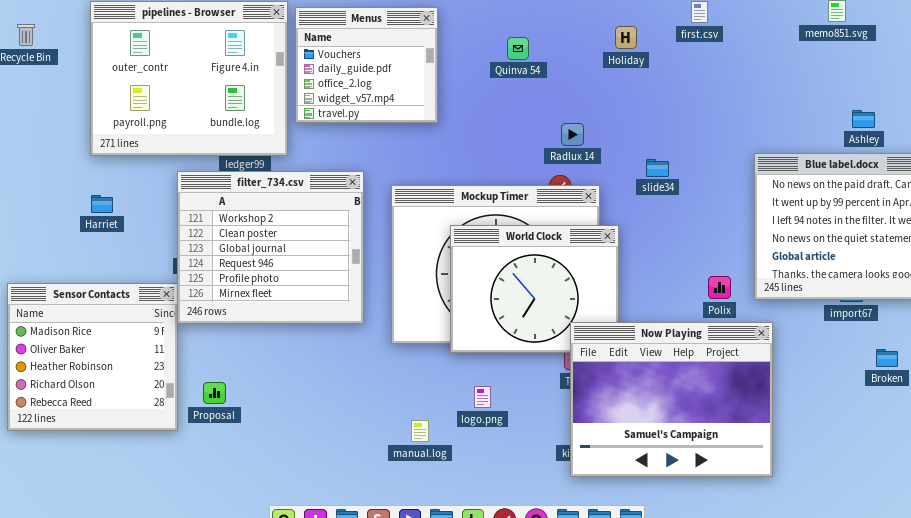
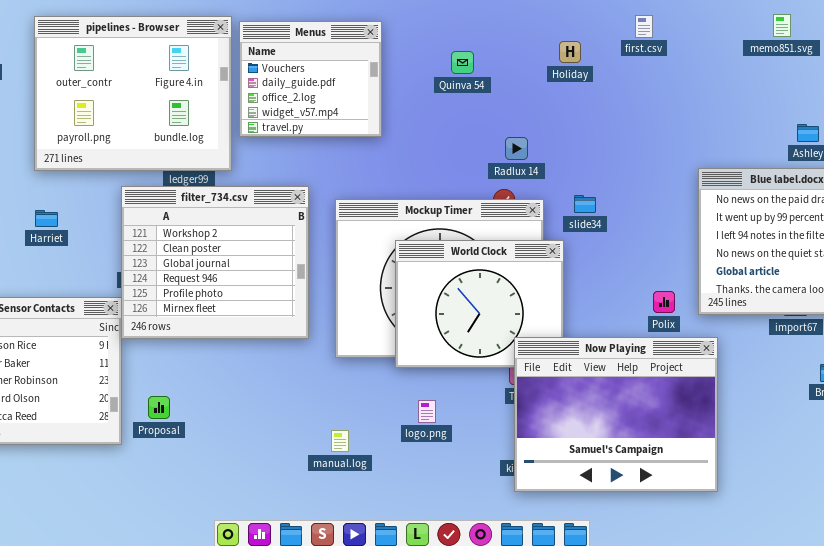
slide34: [646,159,669,177] -> [574,195,596,213], moved
manual.log: [411,420,429,442] -> [331,430,349,452], moved

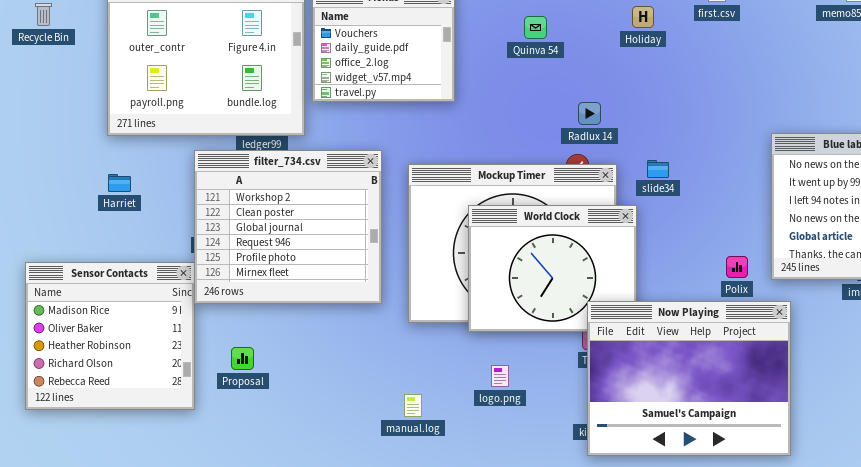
Proposal: [148,396,170,419] -> [231,347,254,370], moved

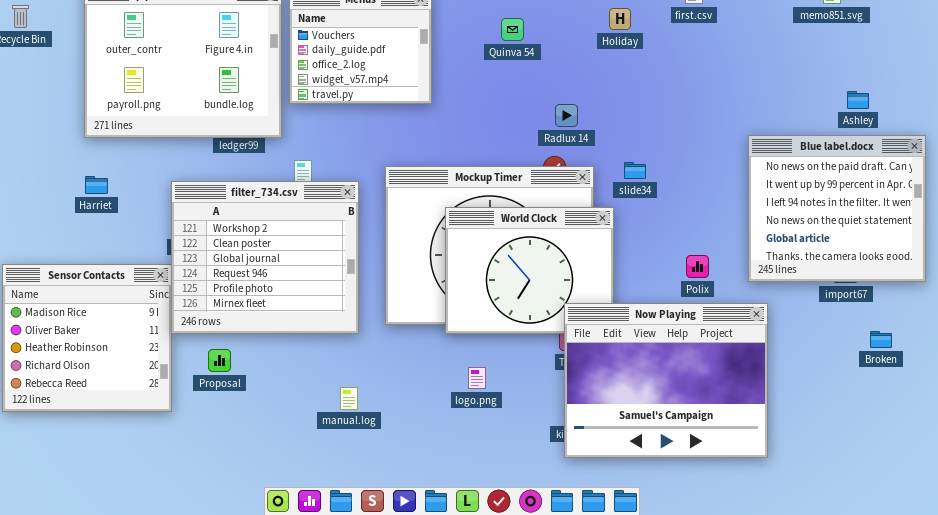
filter_734.csv: [194,150,382,304] -> [171,181,359,334], moved
Polix: [726,256,748,278] -> [686,255,709,278], moved
manual.log: [404,394,422,417] -> [340,387,358,410], moved

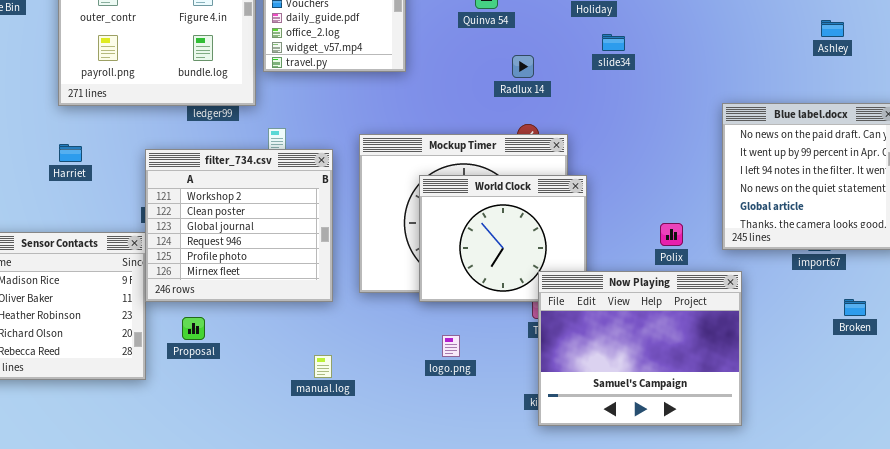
Ashley: [847,91,869,109] -> [821,20,844,37], moved
Radlux 14: [555,104,578,127] -> [512,55,534,78], moved
slide34: [624,162,646,179] -> [602,34,625,51], moved

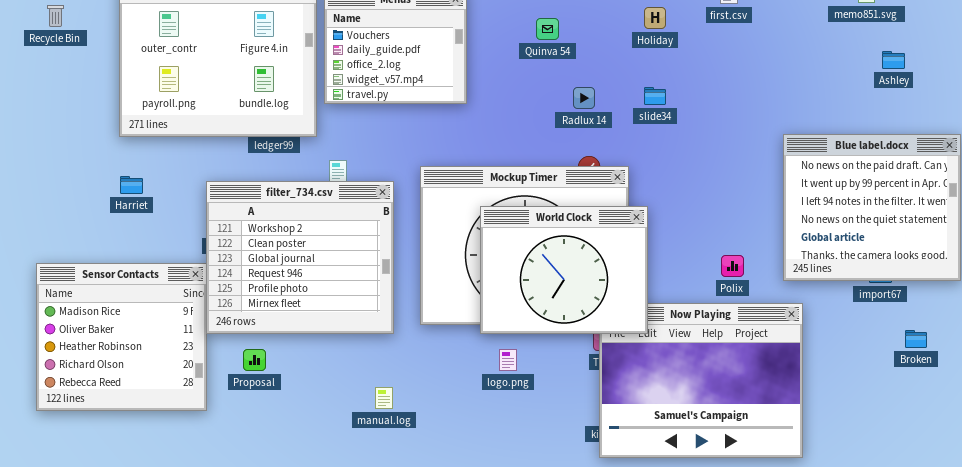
slide34: [602,34,625,51] -> [644,87,666,105], moved
World Clock: [419,175,587,302] -> [480,206,648,334], raised
logo.png: [442,335,460,357] -> [499,349,517,371], moved

